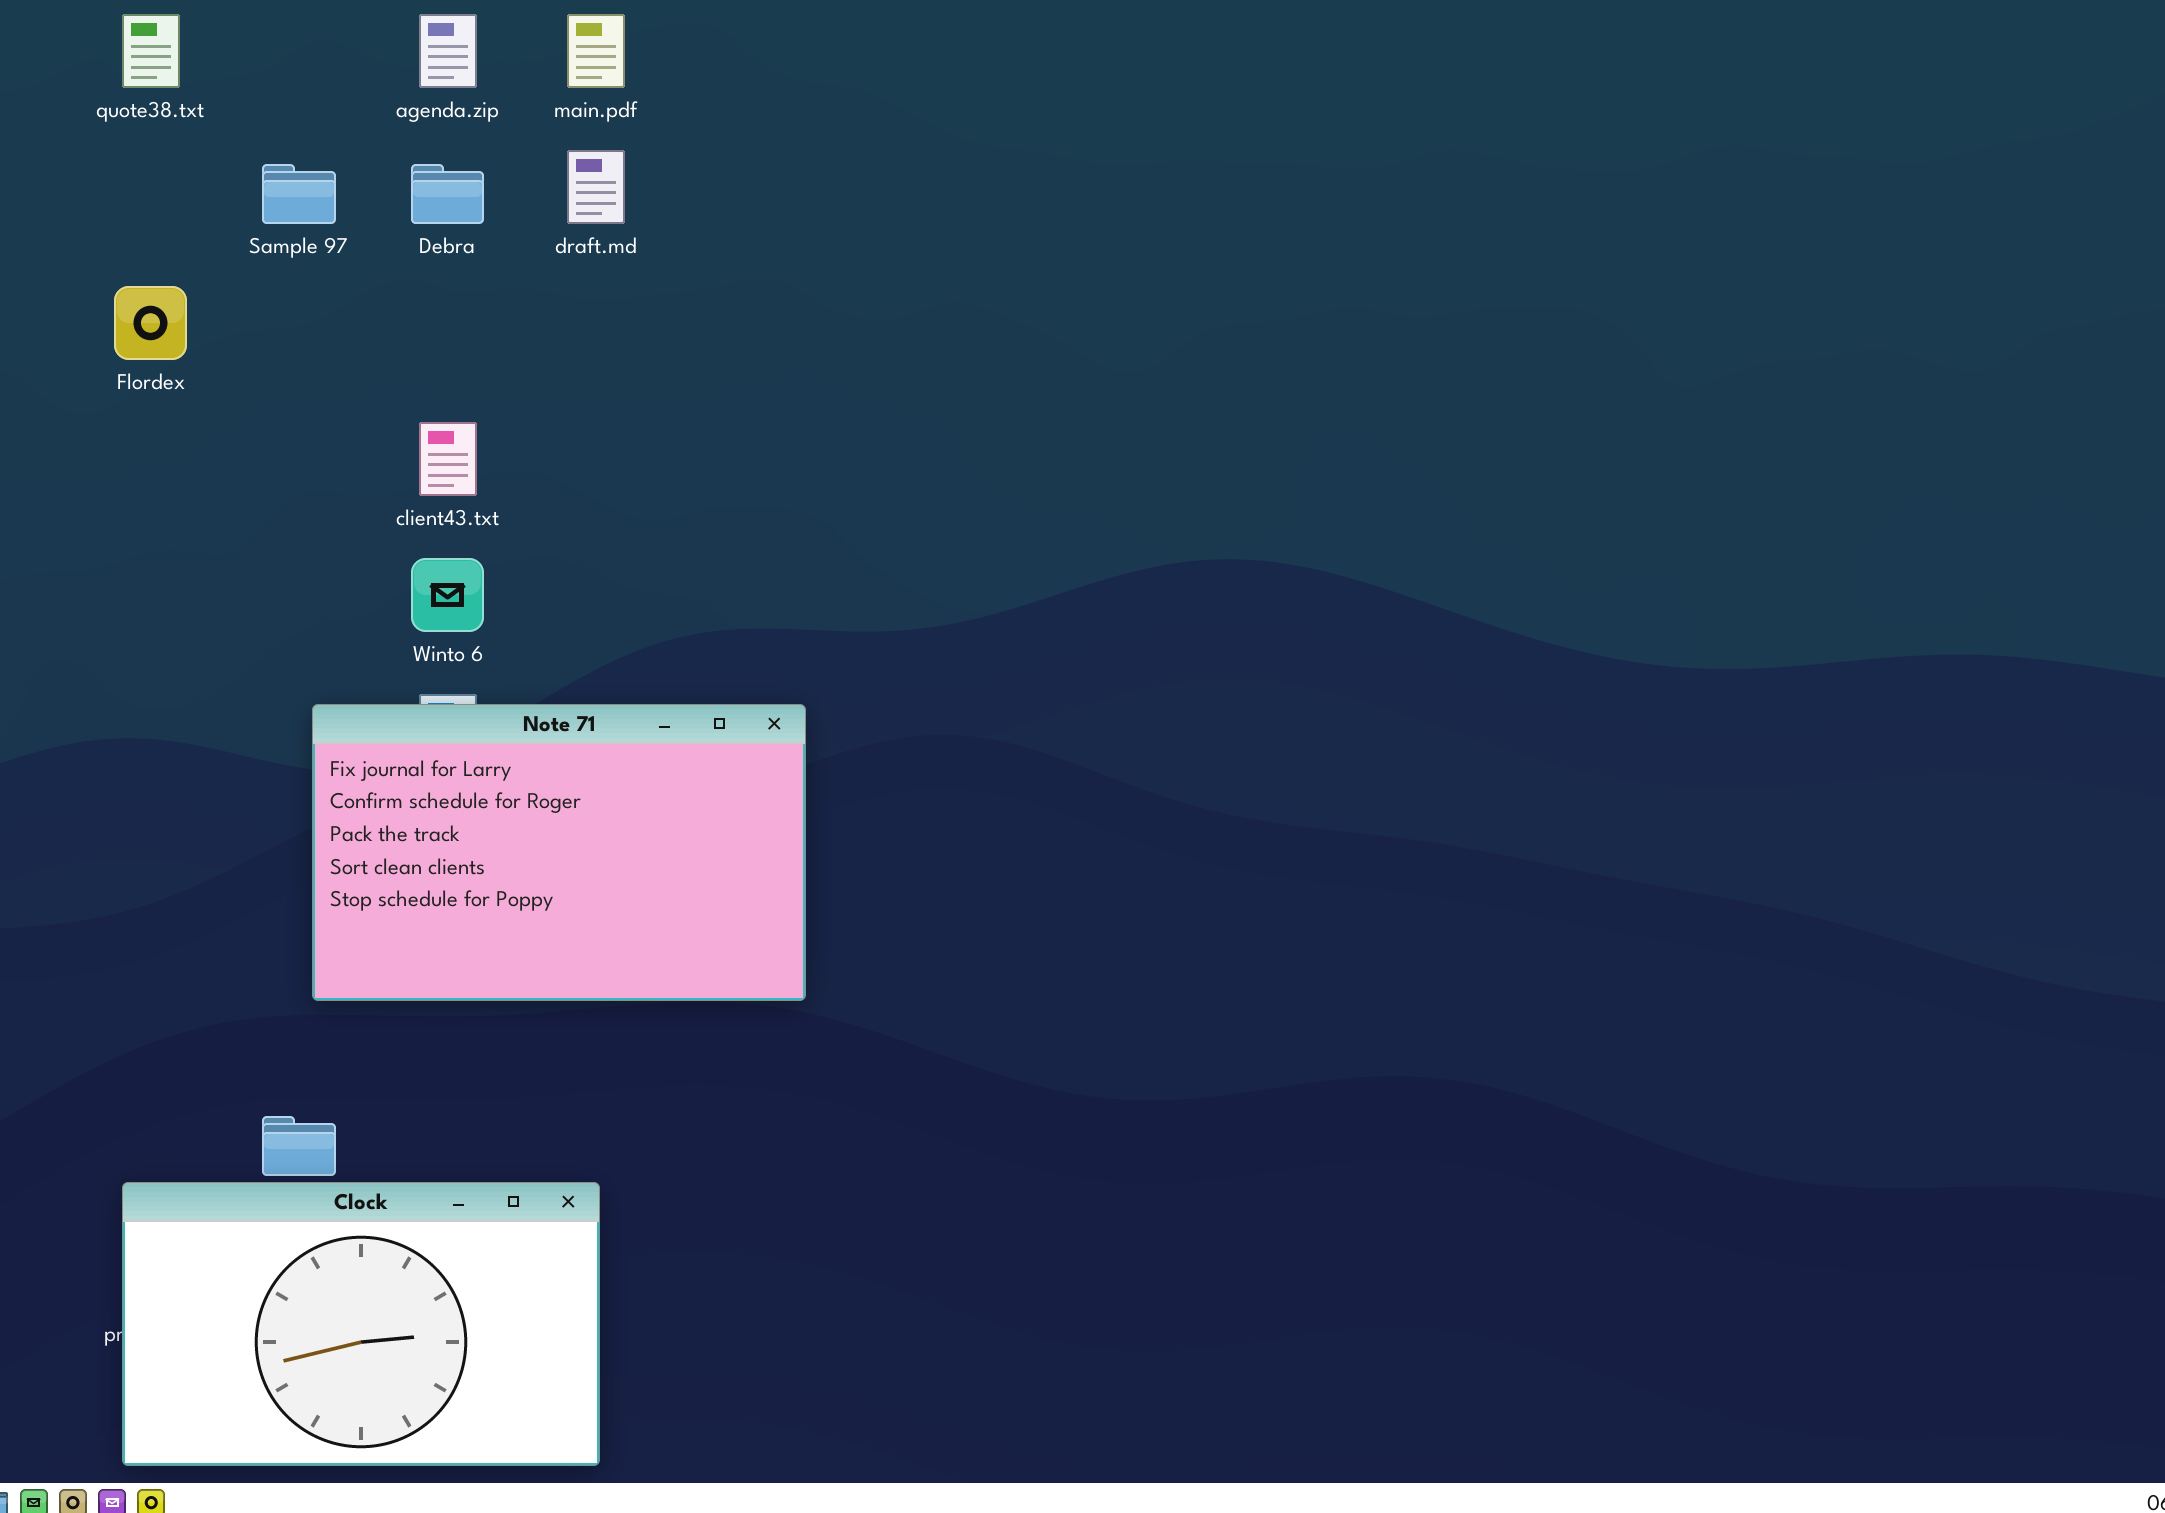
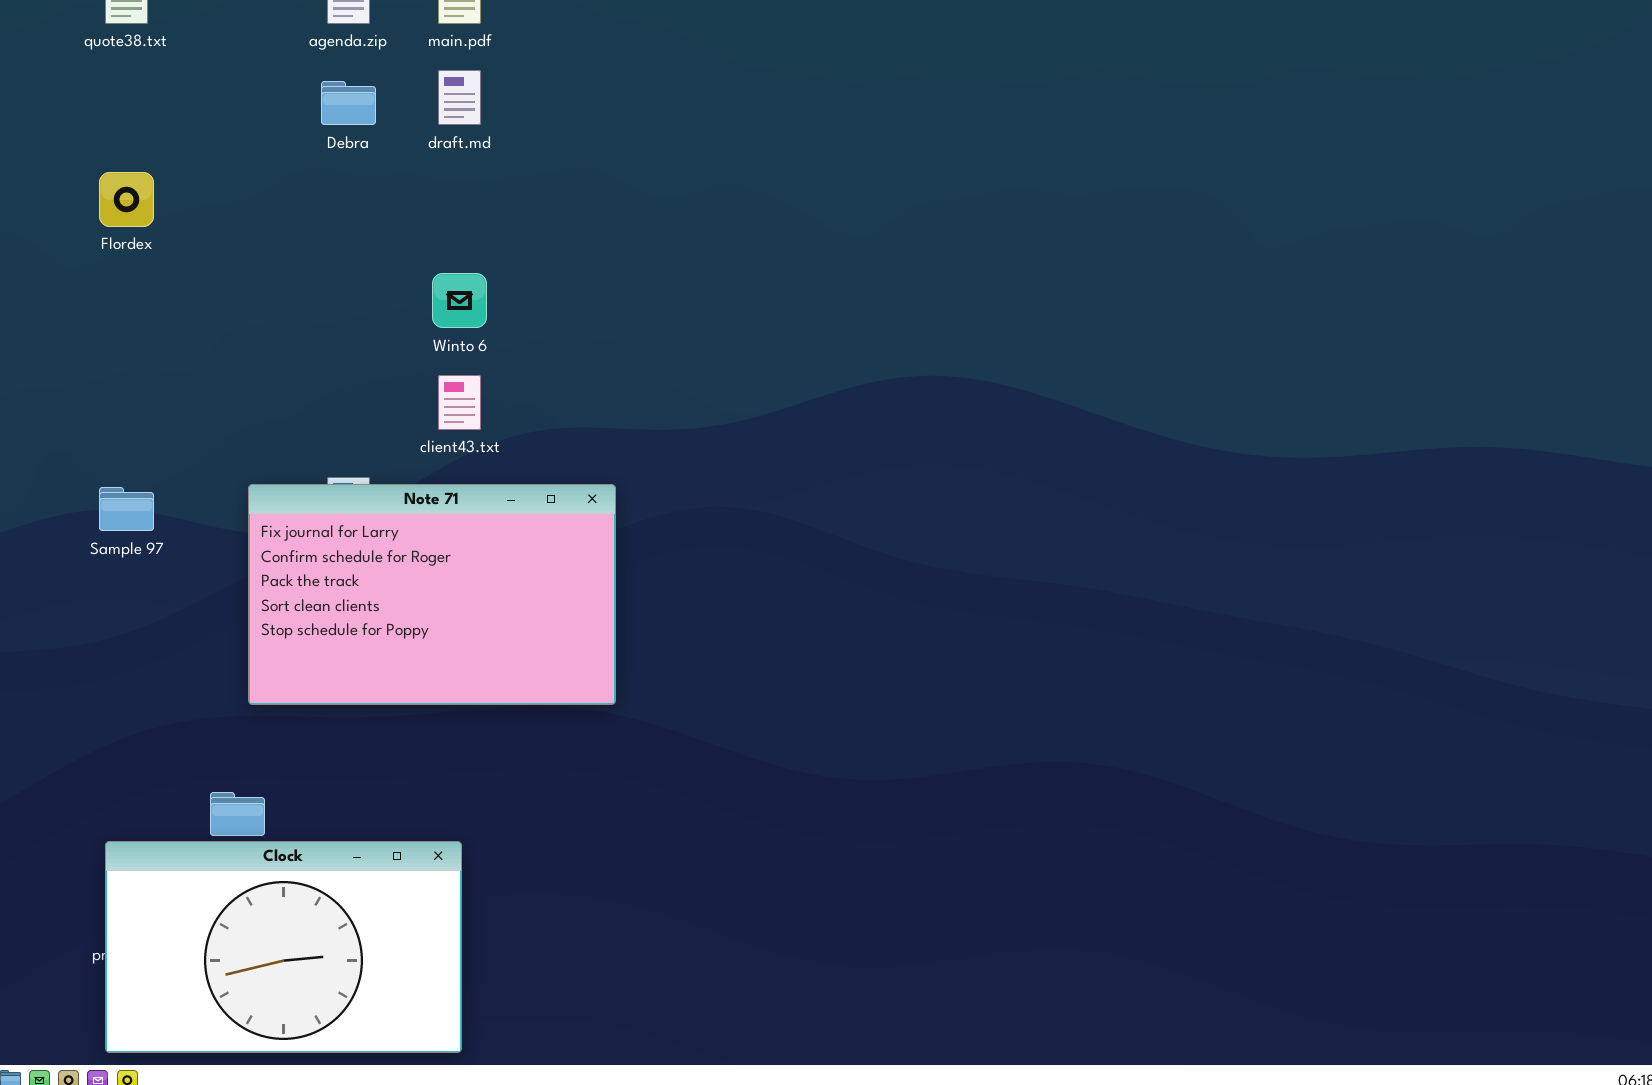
Sample 97: [262,164,336,224] -> [99,487,154,531], moved
client43.txt: [419,422,477,496] -> [438,375,481,430], moved
Winto 6: [411,558,484,632] -> [432,273,487,328], moved

